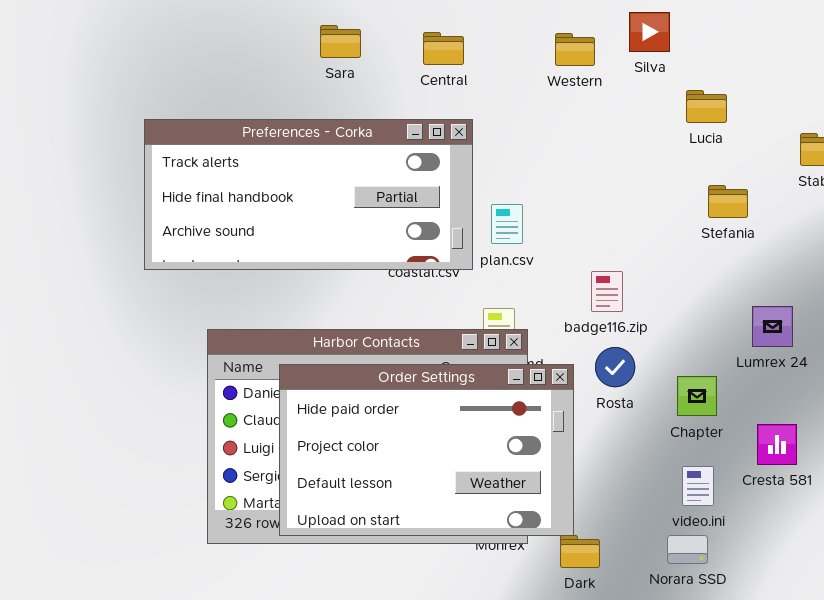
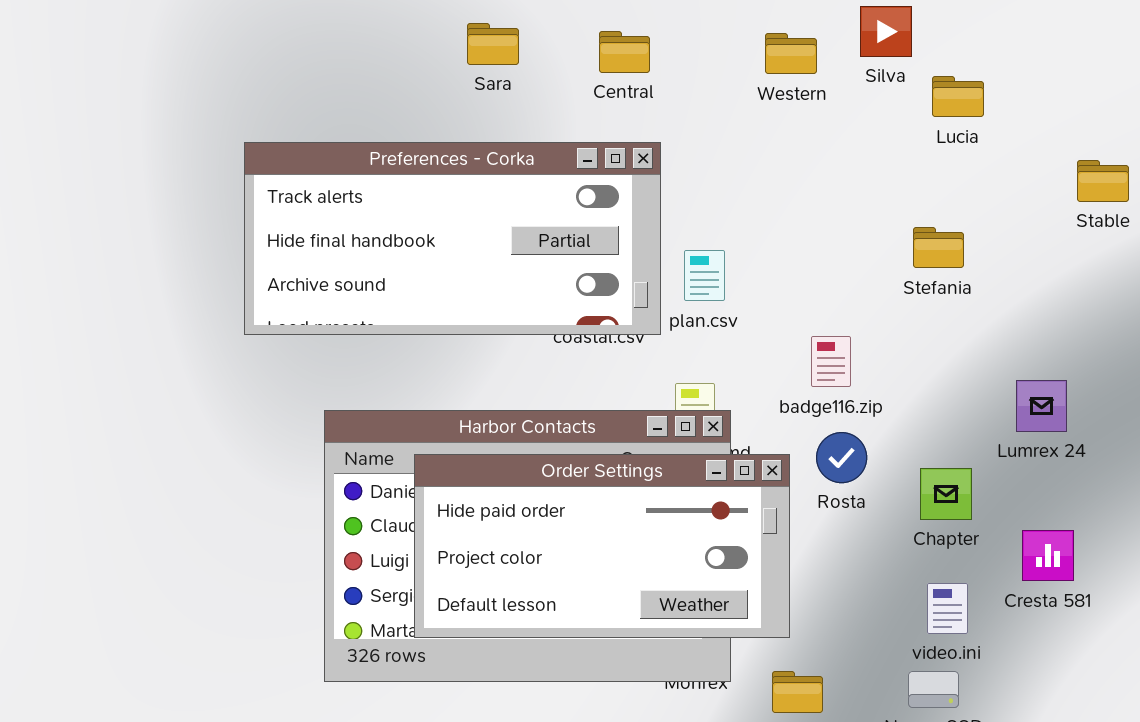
Lucia: [686,90,727,123] -> [932,76,984,117], moved
Stefania: [708,185,748,218] -> [913,227,964,268], moved
Order Settings: [279,364,574,536] -> [414,454,790,638], resized

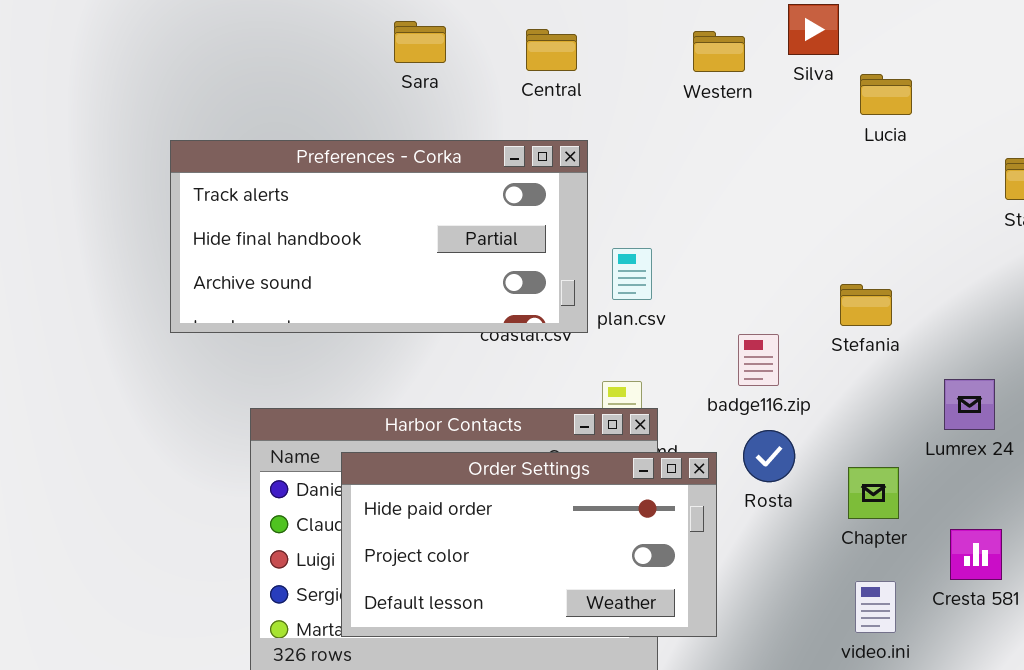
Stefania: [913,227,964,268] -> [840,284,892,326], moved

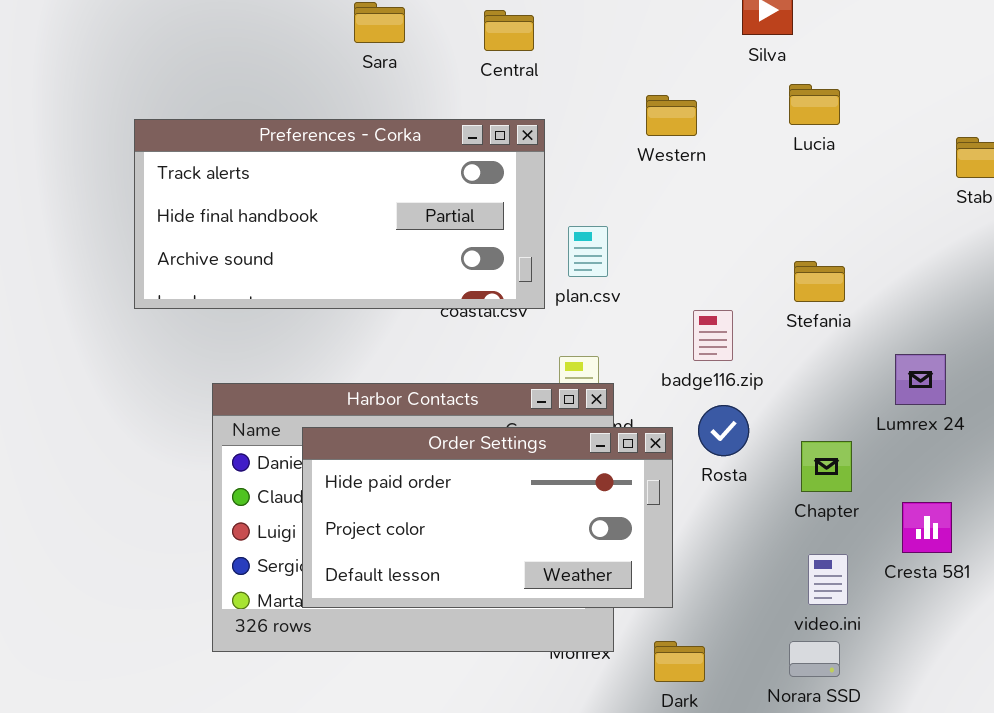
Western: [693,31,745,72] -> [646,95,697,136], moved
Lucia: [860,74,912,115] -> [789,84,840,125], moved

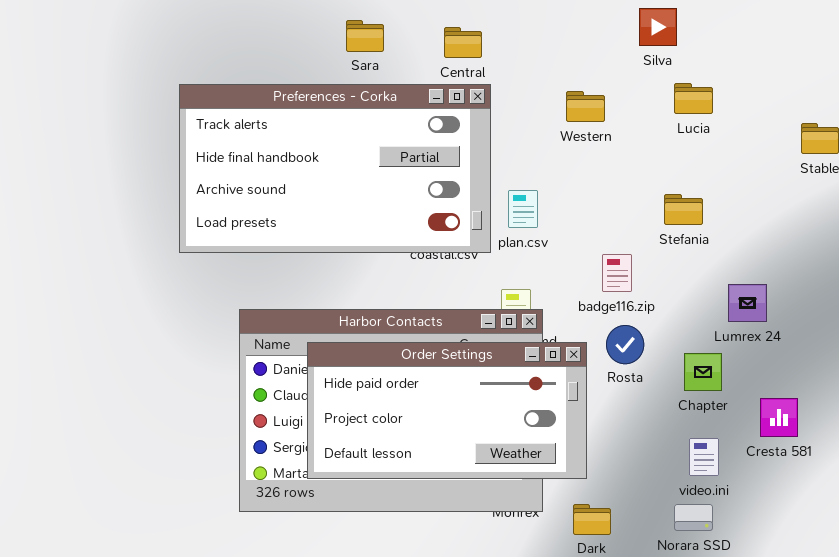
Preferences - Corka: [134,119,545,309] -> [179,84,491,253], resized
Stefania: [794,261,845,302] -> [664,194,703,225], moved
Lumrex 24: [895,354,946,405] -> [728,284,767,322], moved

